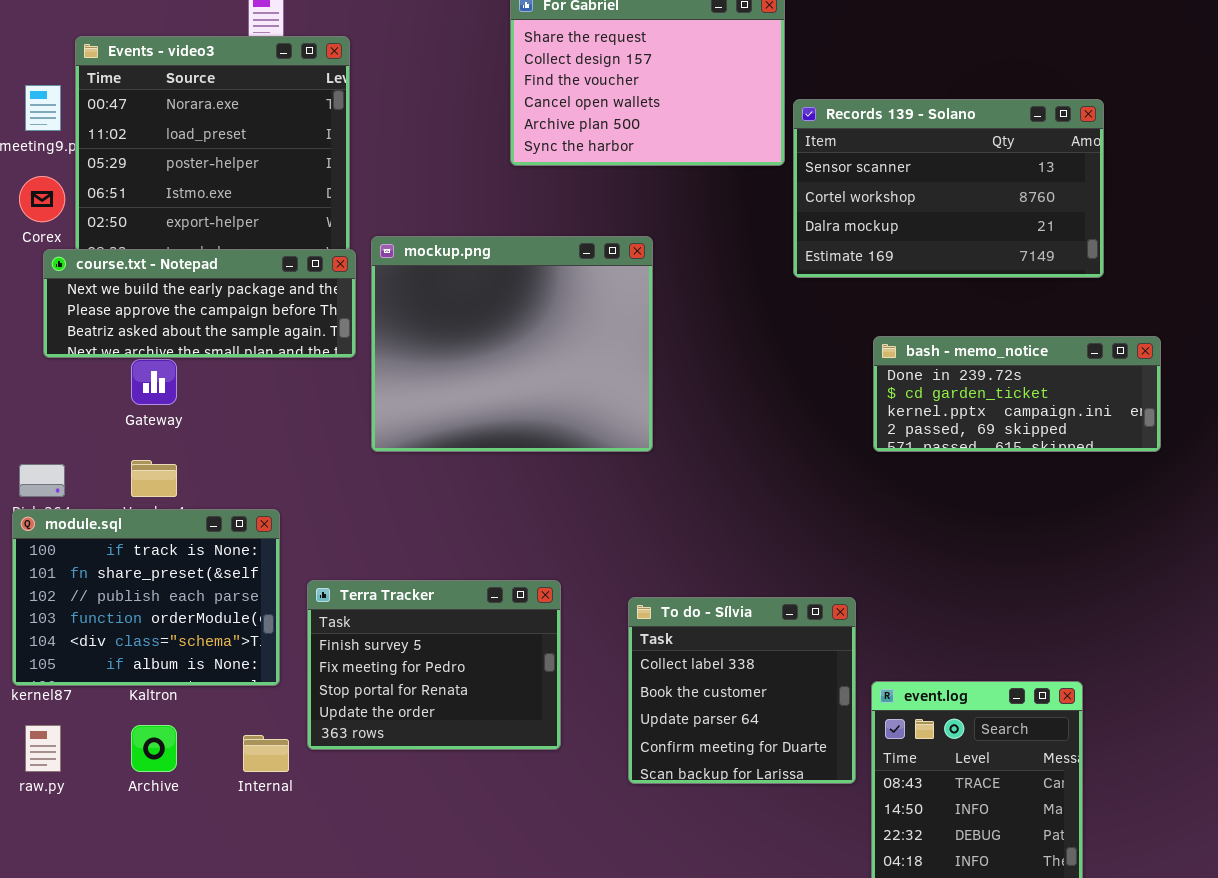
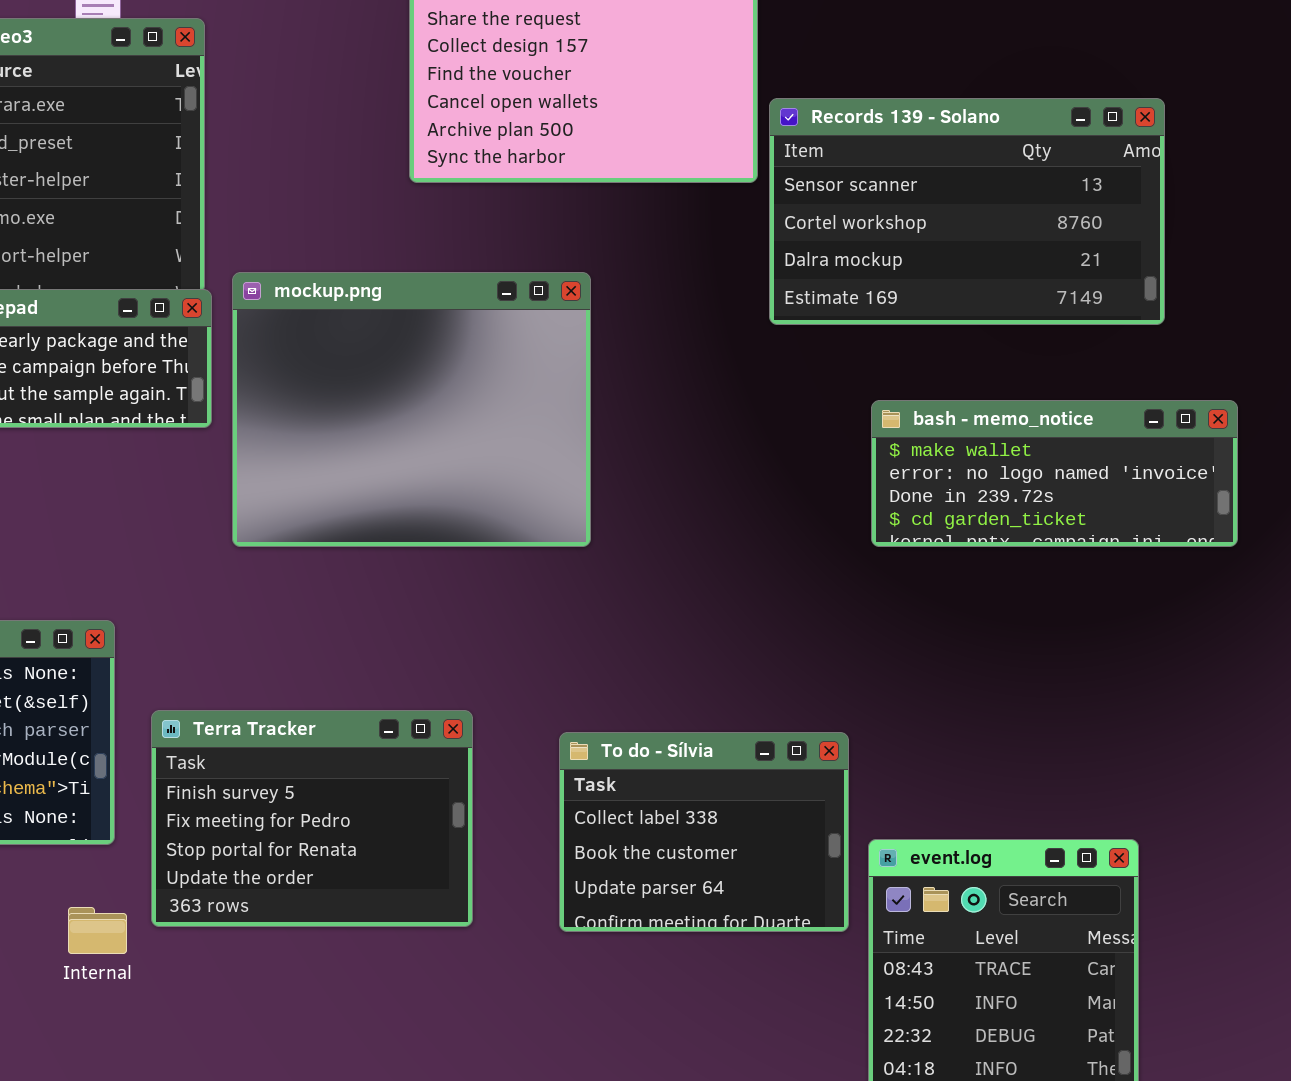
bash - memo_notice: [873,336,1161,452] -> [871,400,1238,547], scrolled up 2 rows
To do - Sílvia: [628,597,856,784] -> [559,732,849,932], resized

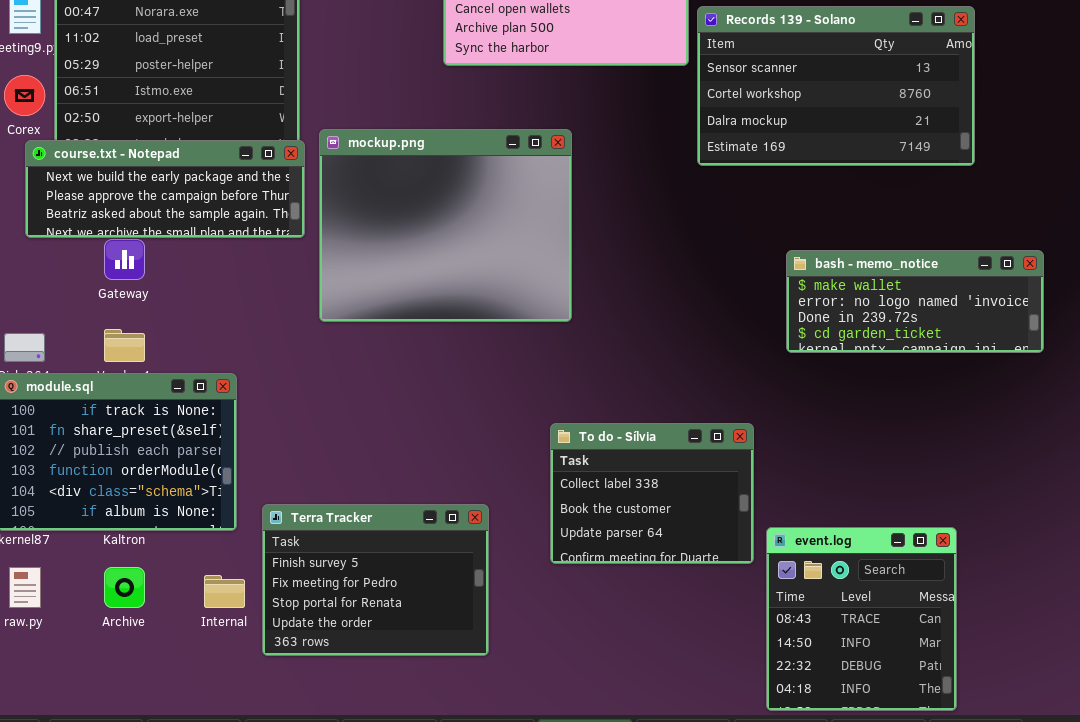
bash - memo_notice: [871,400,1238,547] -> [786,250,1044,353], moved
Terra Tracker: [151,710,473,927] -> [262,504,489,656], moved
To do - Sílvia: [559,732,849,932] -> [550,423,754,564], moved

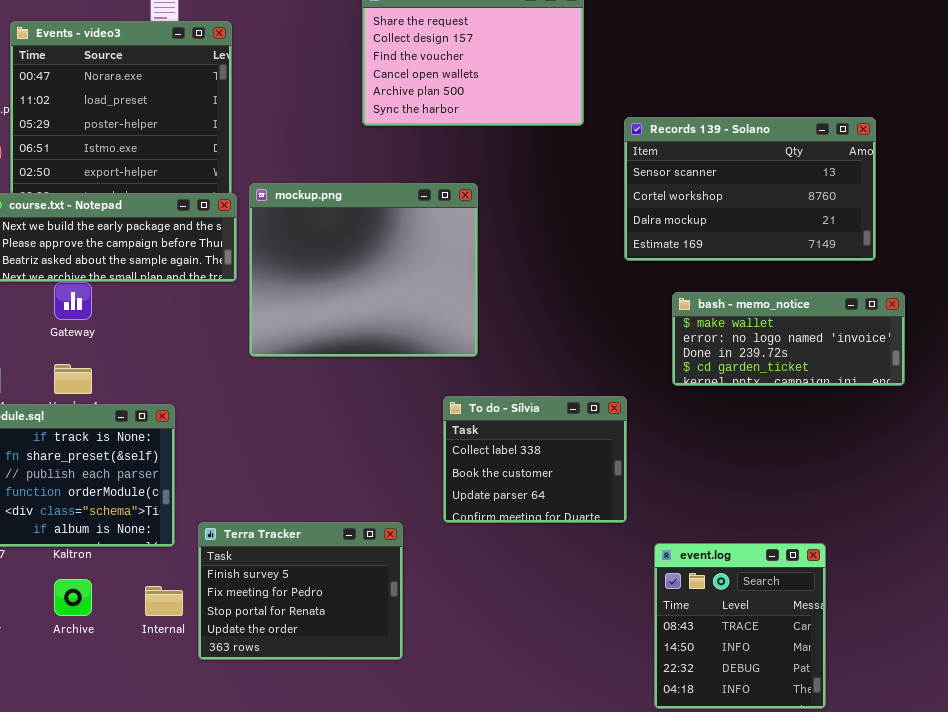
Records 139 - Solano: [697,6,975,166] -> [624,117,876,261], moved
To do - Sílvia: [550,423,754,564] -> [443,396,627,523], moved

